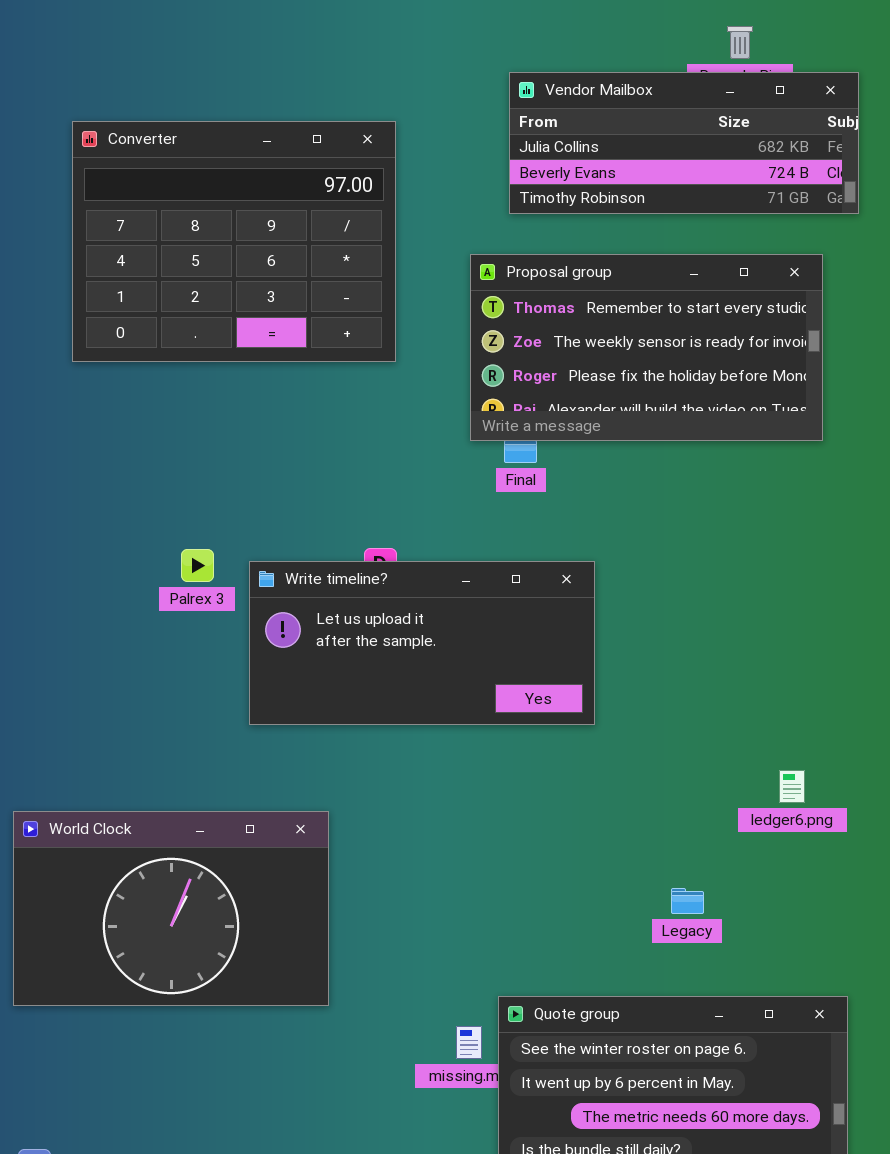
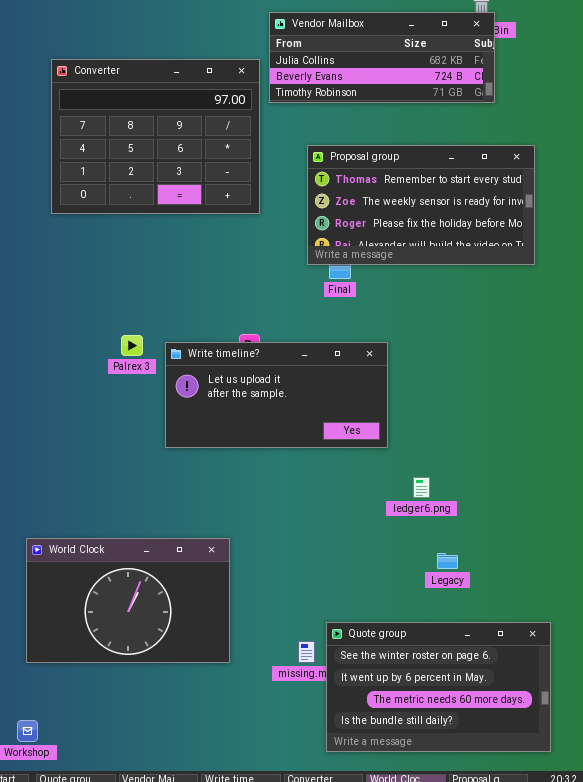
Vendor Mailbox: [509,72,859,214] -> [269,12,495,103], moved
ledger6.png: [779,770,805,803] -> [413,477,430,498], moved
World Clock: [13,811,329,1006] -> [26,538,230,663], moved

